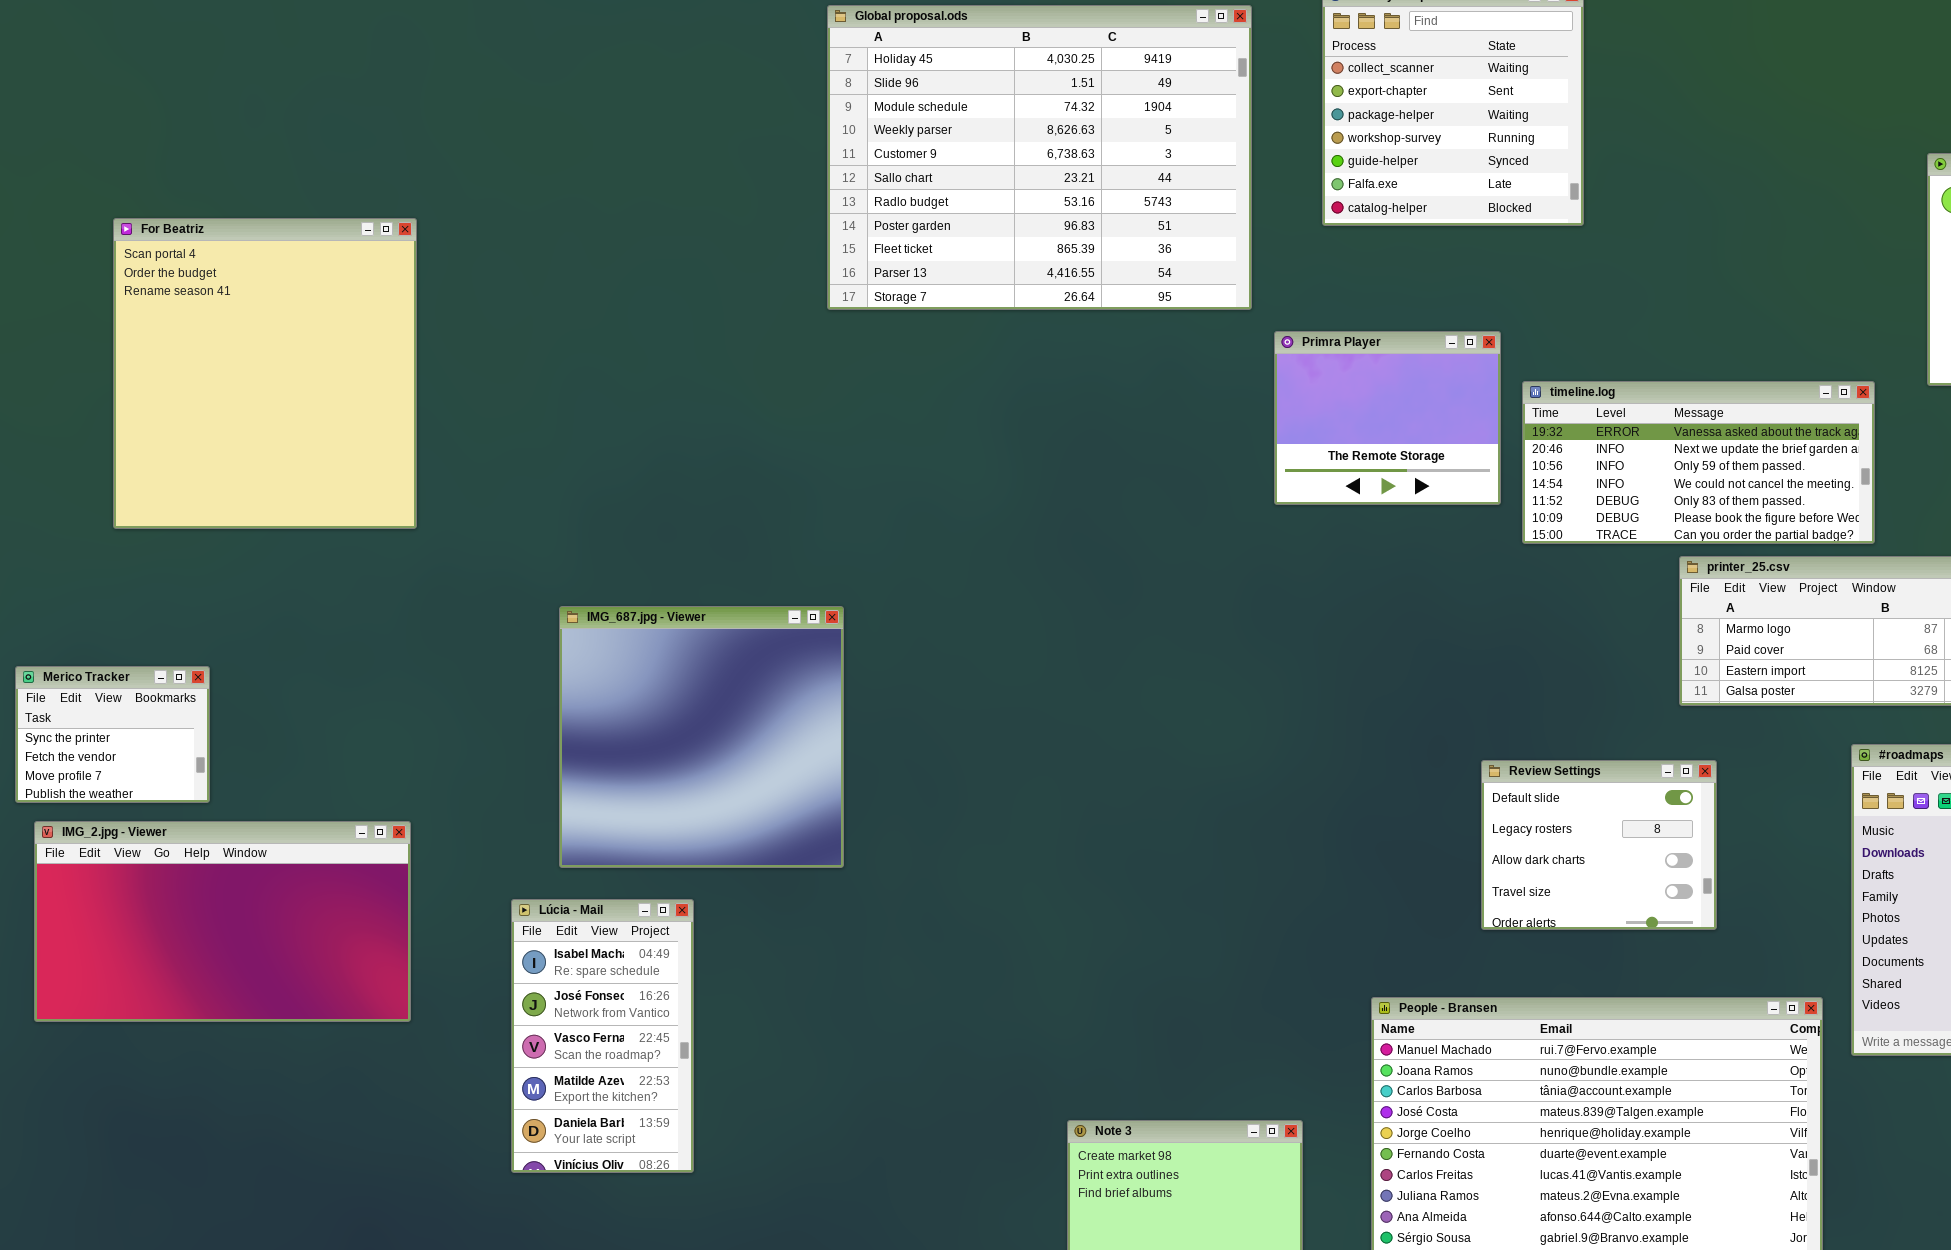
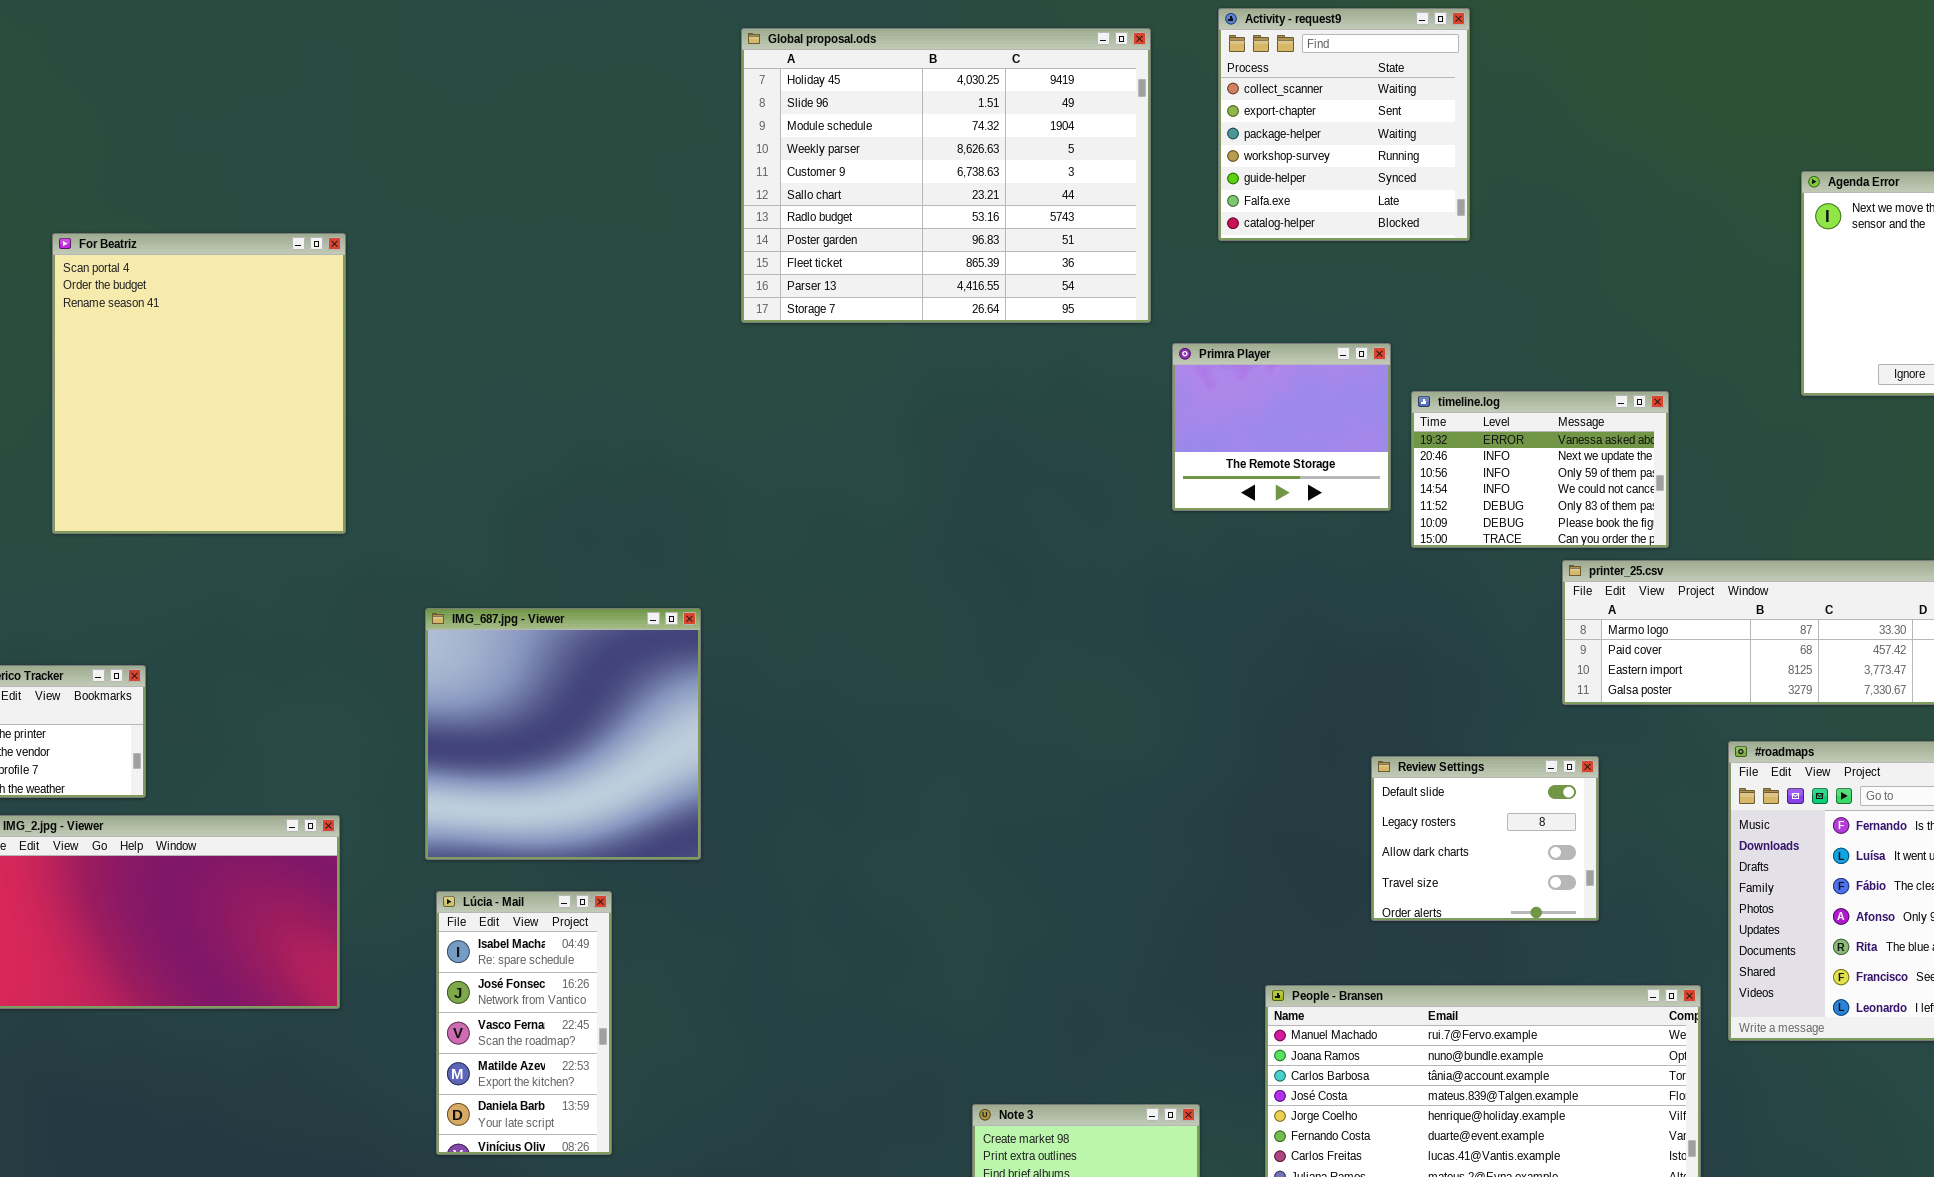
timeline.log: [1522,381,1875,544] -> [1411,391,1669,548], resized
IMG_687.jpg - Viewer: [559,606,844,868] -> [425,608,701,860], moved

